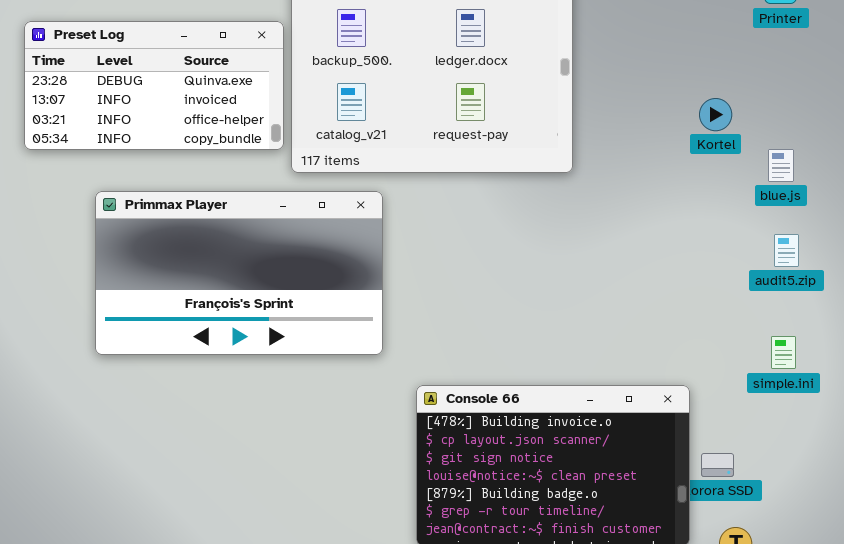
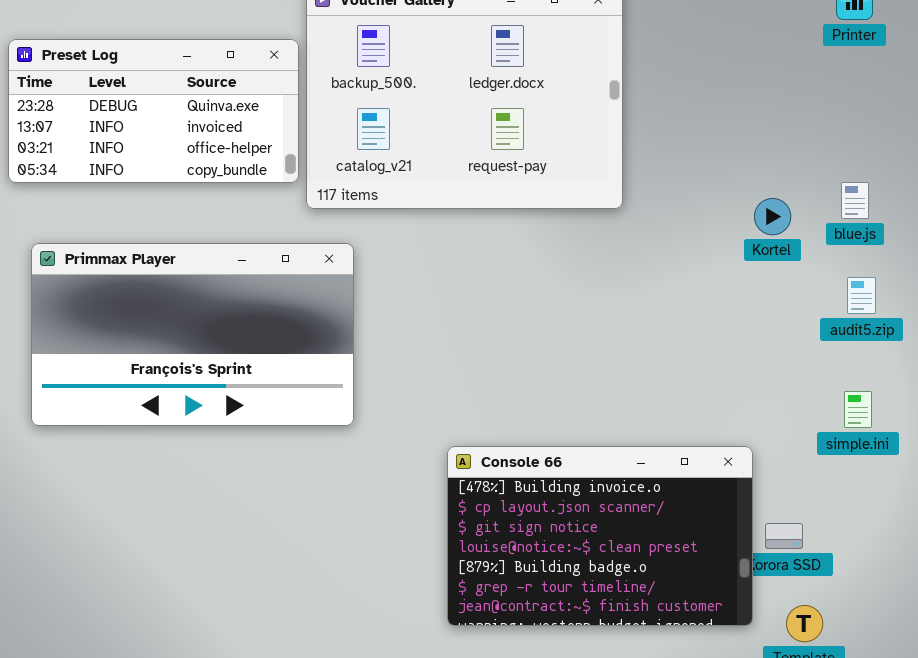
Kortel: [699,98,732,131] -> [754,198,791,235], moved
Primmax Player: [95,191,383,355] -> [31,243,354,426], moved

